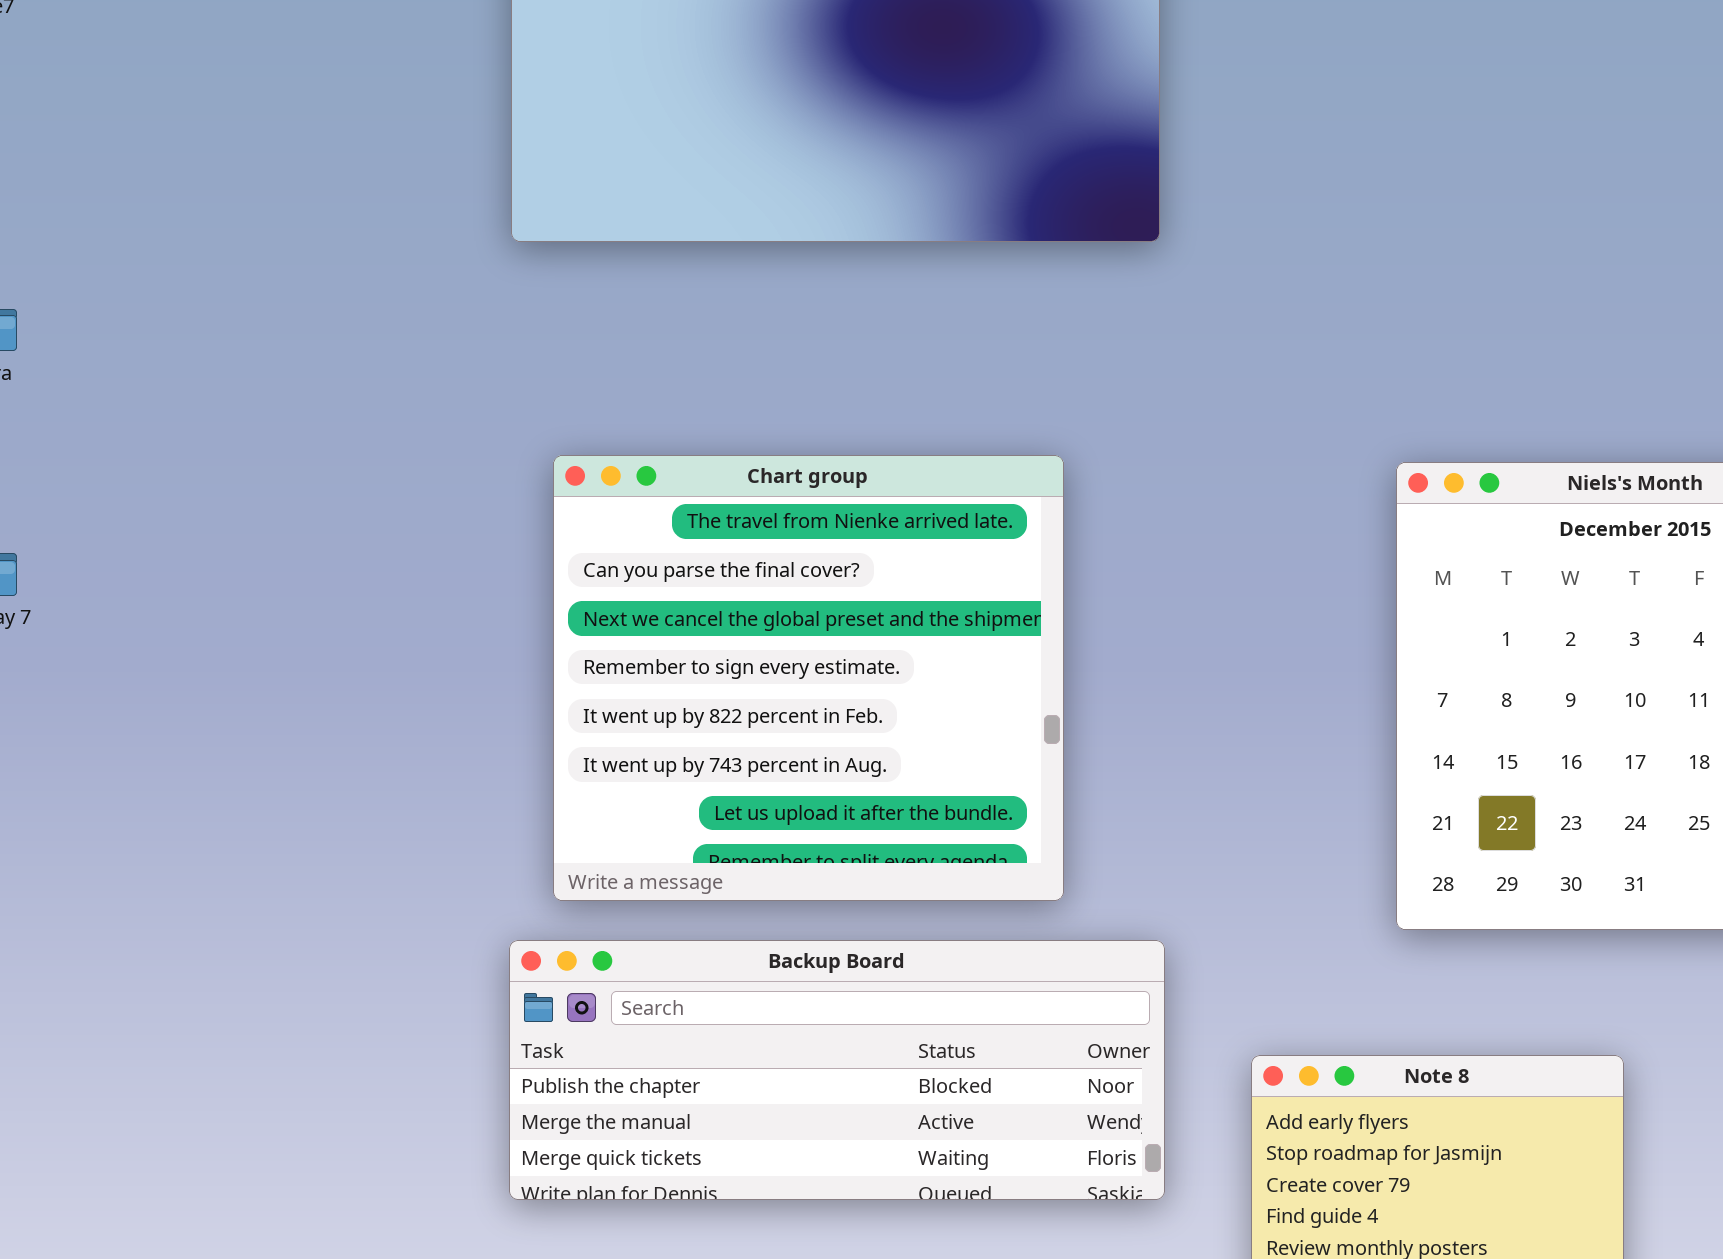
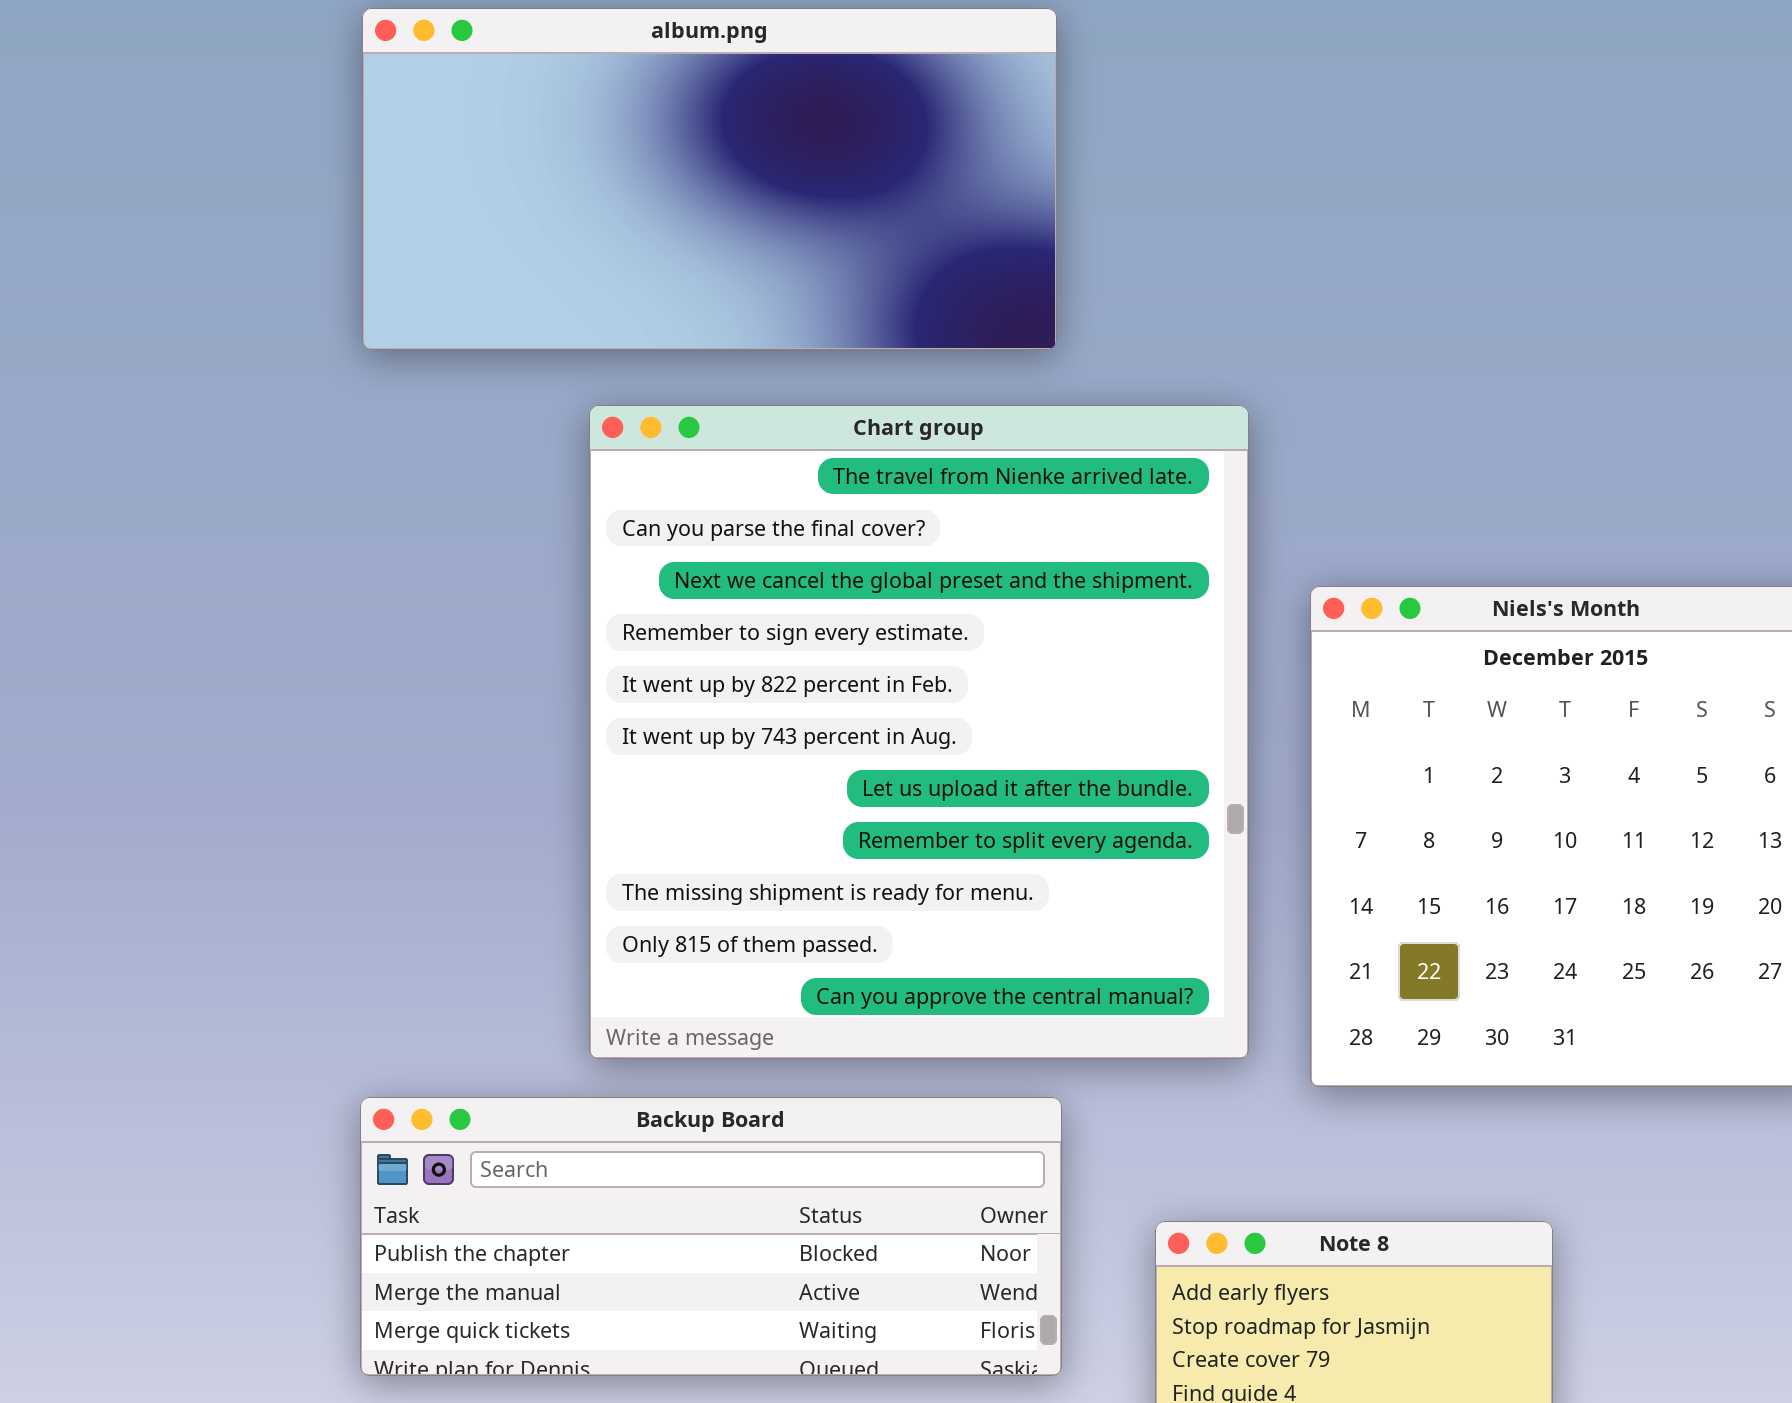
Chart group: [553,455,1064,901] -> [589,405,1249,1059], moved, resized

